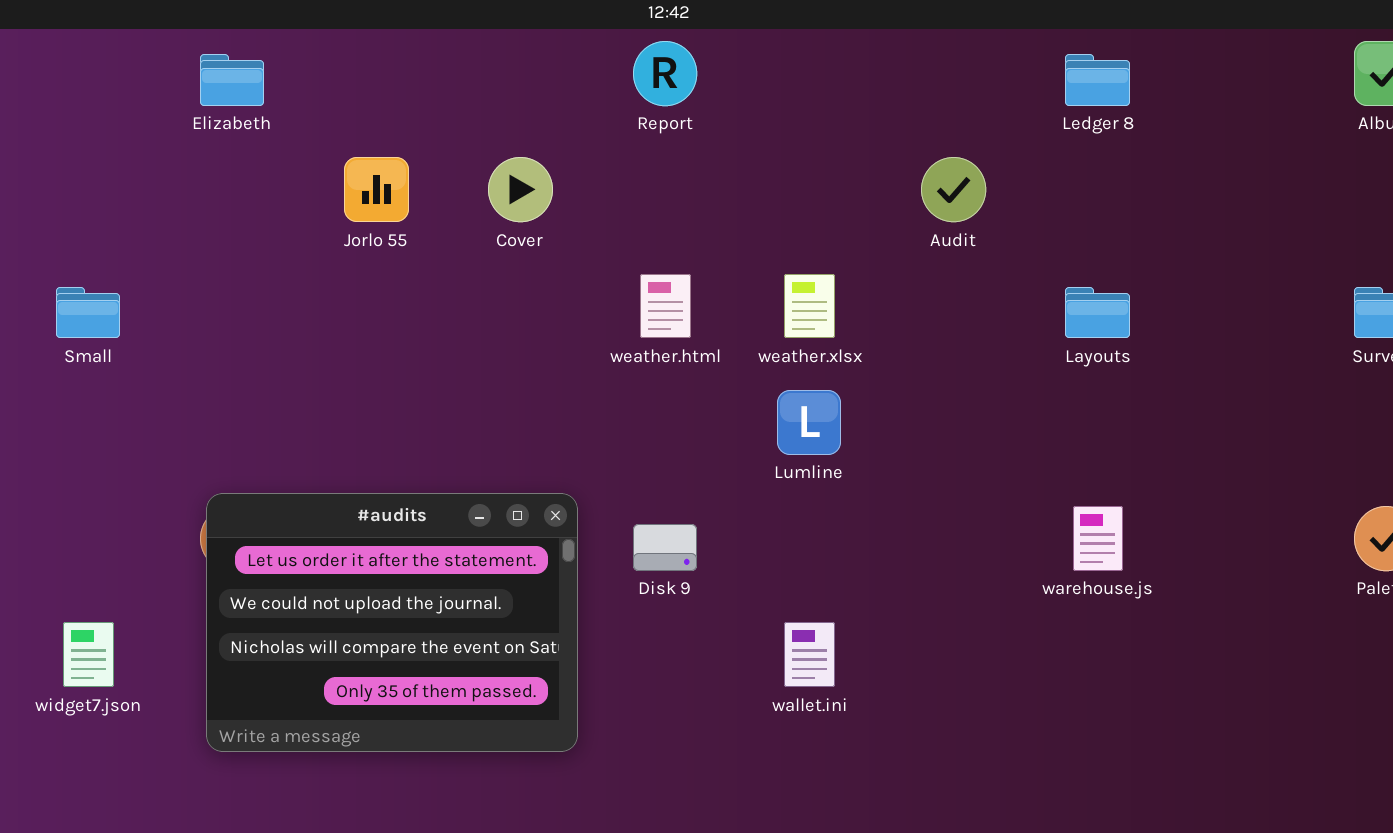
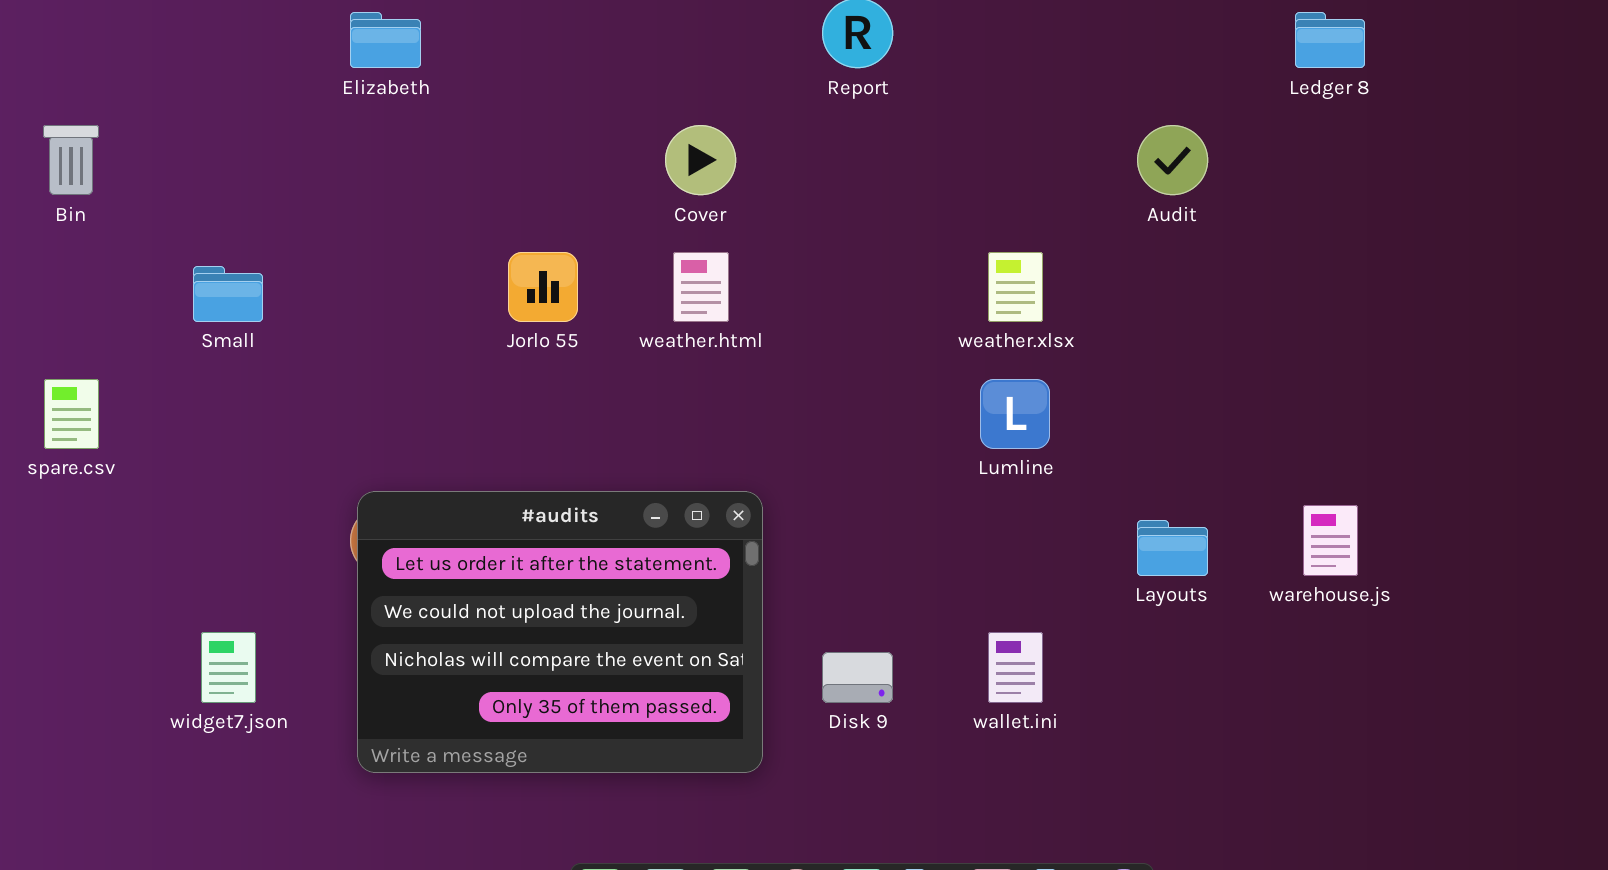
Jorlo 55: [344,157,409,222] -> [508,252,578,322], moved
weather.html: [640,274,691,338] -> [673,252,729,322], moved
Layouts: [1065,287,1130,338] -> [1137,520,1208,576], moved
Disk 9: [633,524,697,571] -> [822,652,893,703], moved

